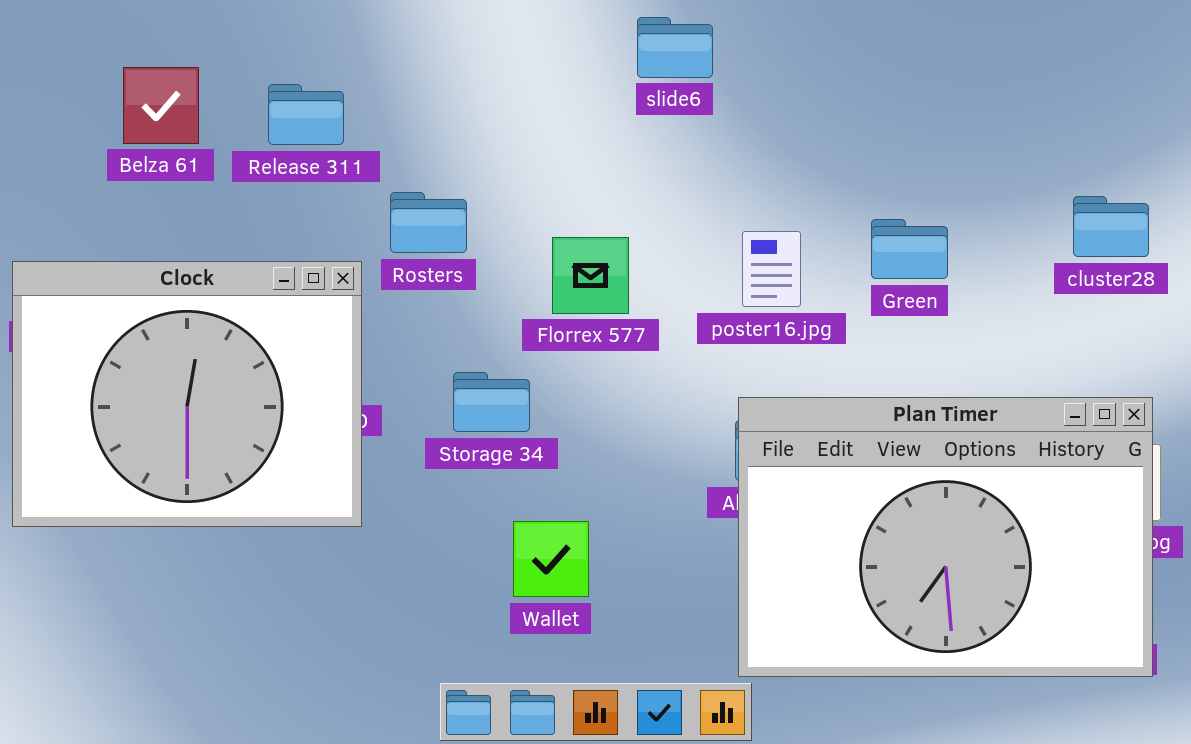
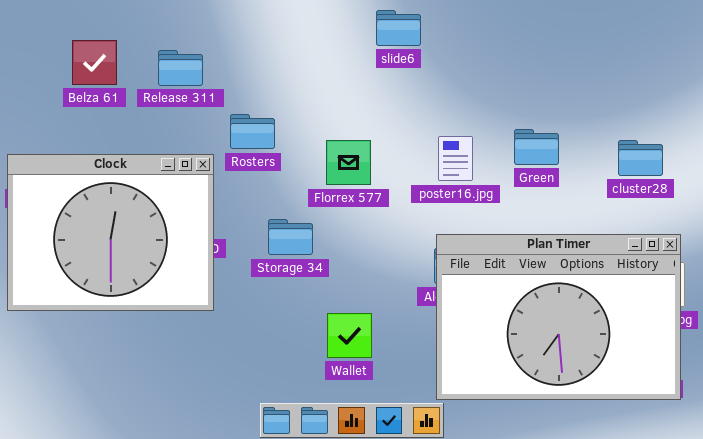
cluster28: [1073,196,1149,257] -> [618,140,663,176], moved
Wallet: [513,521,589,597] -> [327,313,372,358], moved

